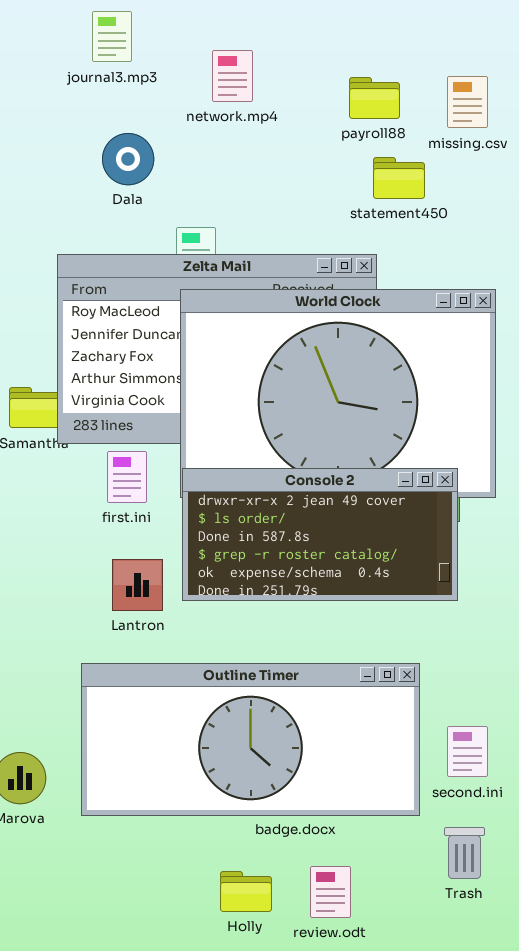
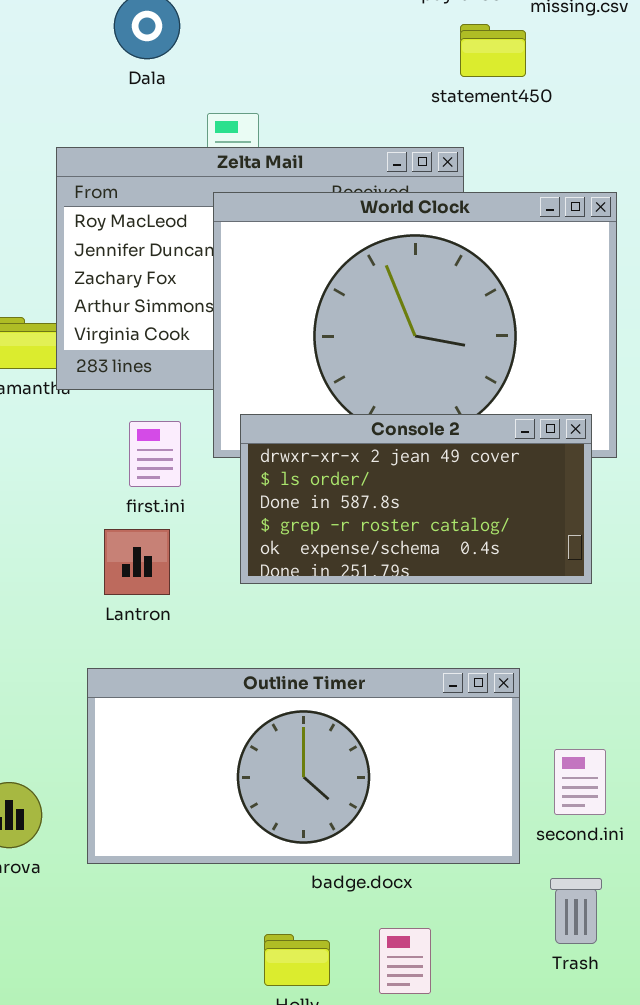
first.ini: [107,451,147,503] -> [129,421,181,487], moved
Console 2: [182,468,458,601] -> [240,414,592,584], moved
Lantron: [112,559,163,611] -> [104,529,170,595], moved

